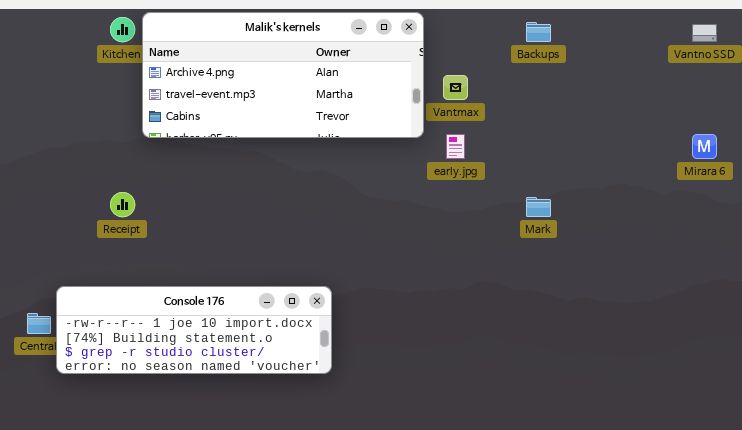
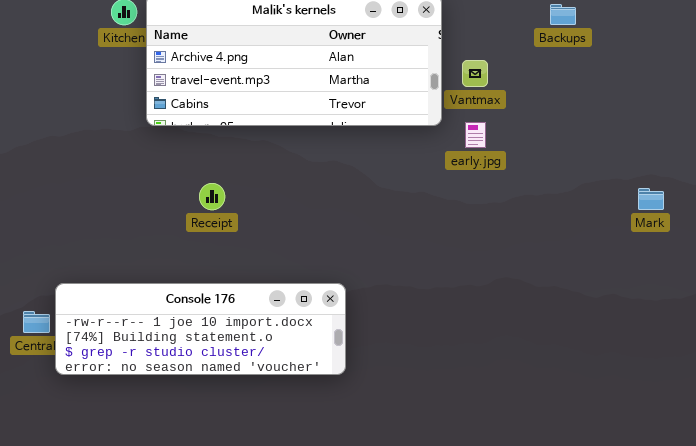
Receipt: [110,192,135,217] -> [199,183,225,210], moved
Mark: [526,197,551,217] -> [638,188,664,210], moved

